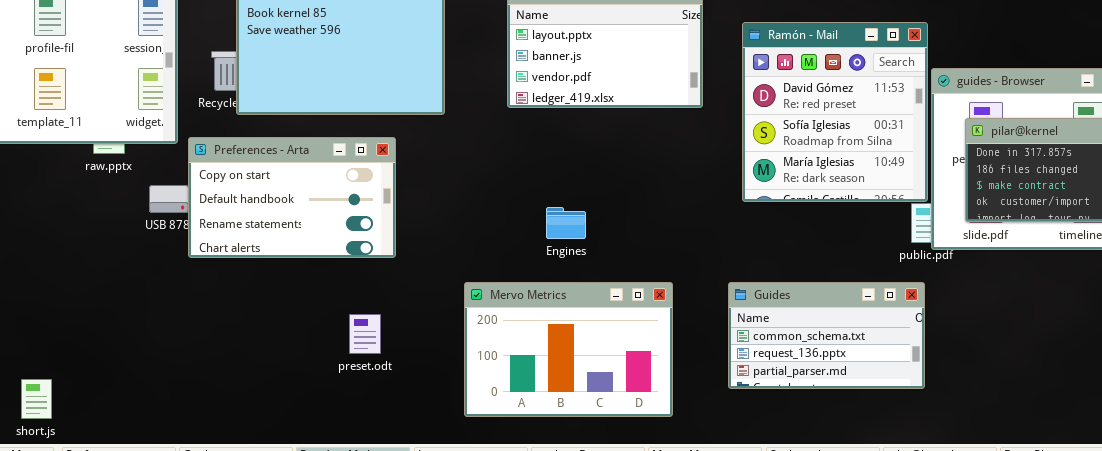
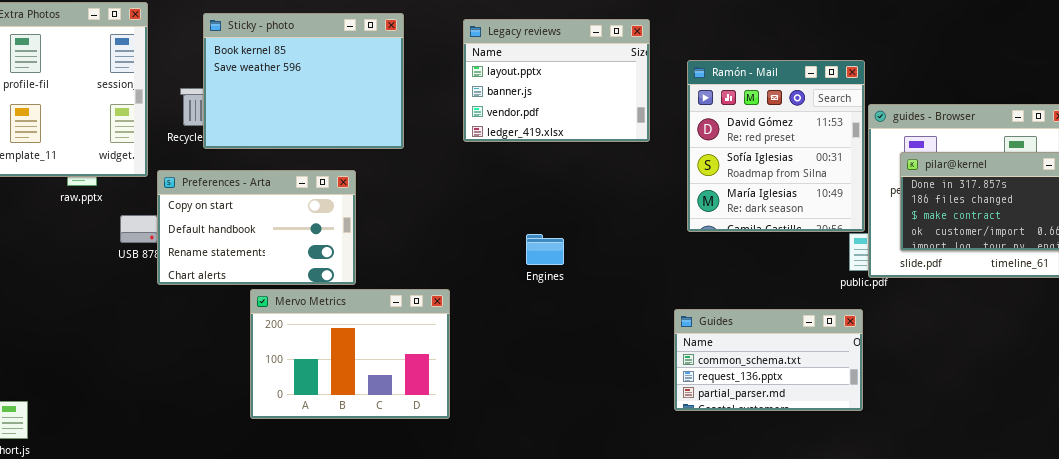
Engines: [546,207,586,239] -> [526,234,564,265], moved
Mervo Metrics: [464,282,673,417] -> [250,289,450,419], moved

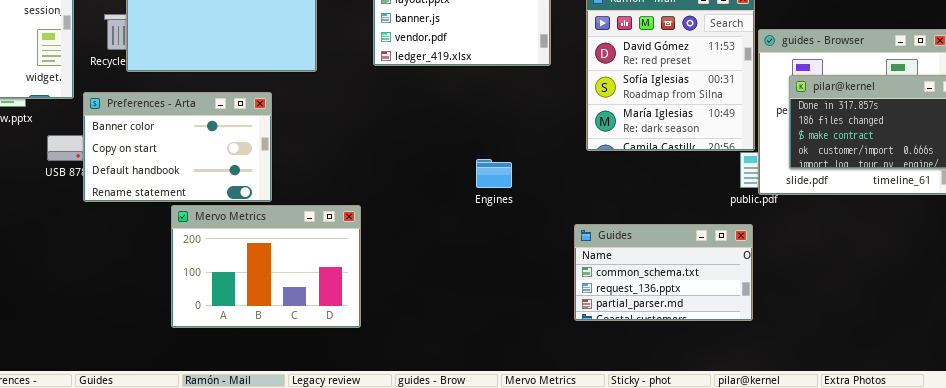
Preferences - Arta: [157,170,356,285] -> [83,92,272,202], scrolled up 1 row
Engines: [526,234,564,265] -> [476,159,512,188], moved

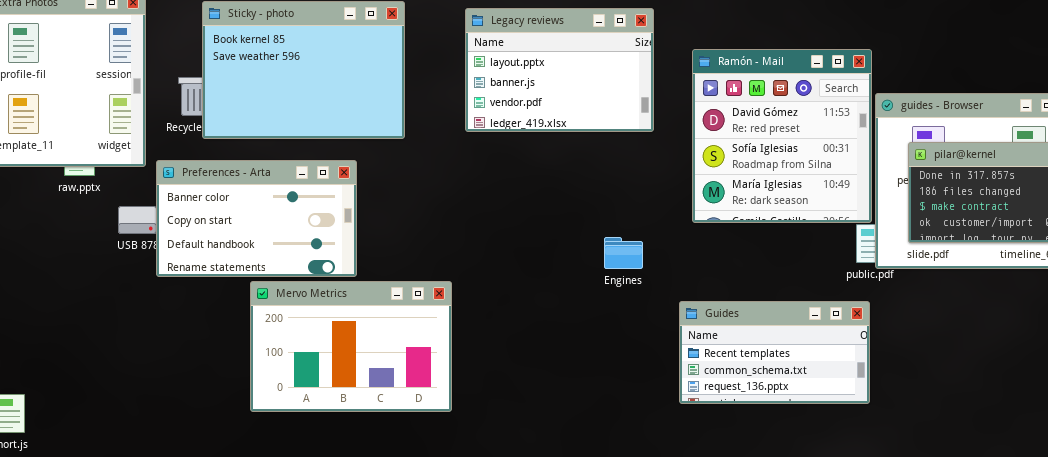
Engines: [476,159,512,188] -> [604,237,643,269], moved
Guides: [574,224,753,321] -> [679,301,870,404], scrolled up 1 row

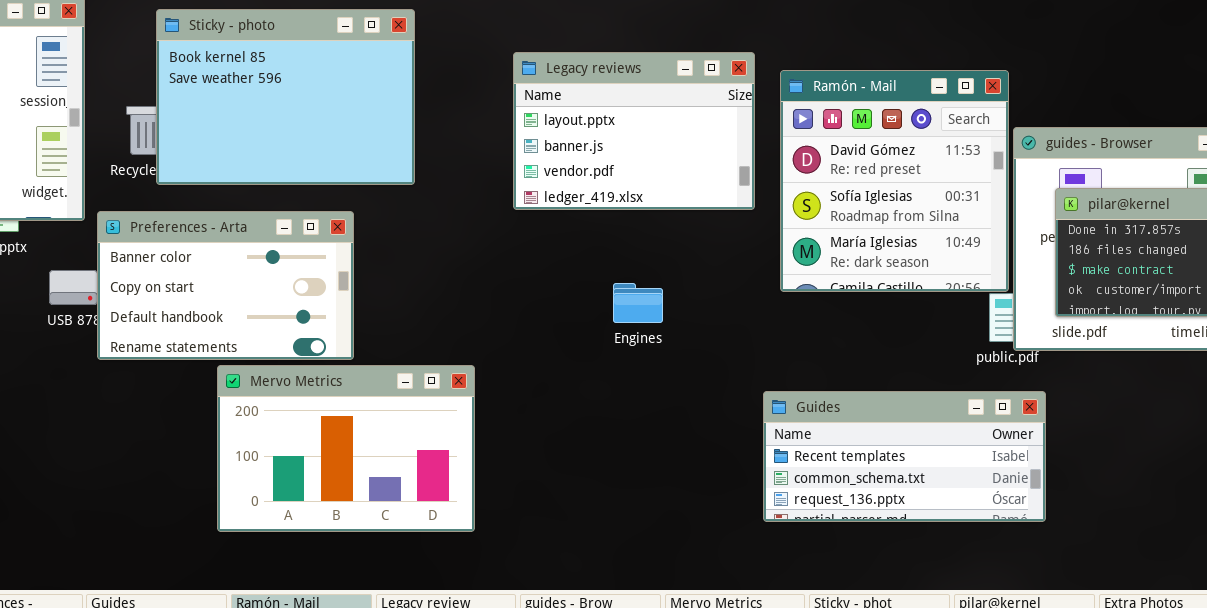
Legacy reviews: [465,8,654,132] -> [513,52,755,210], moved
Engines: [604,237,643,269] -> [613,283,663,323], moved
Guides: [679,301,870,404] -> [763,391,1046,522], resized

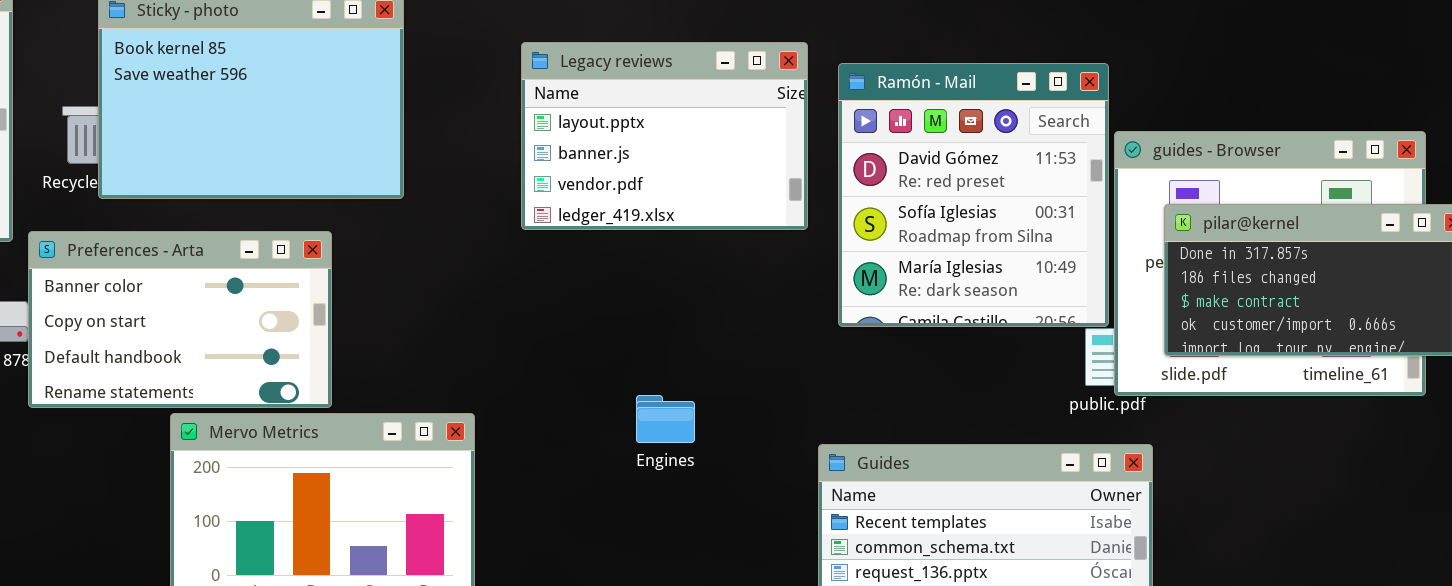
Engines: [613,283,663,323] -> [636,395,695,443], moved

